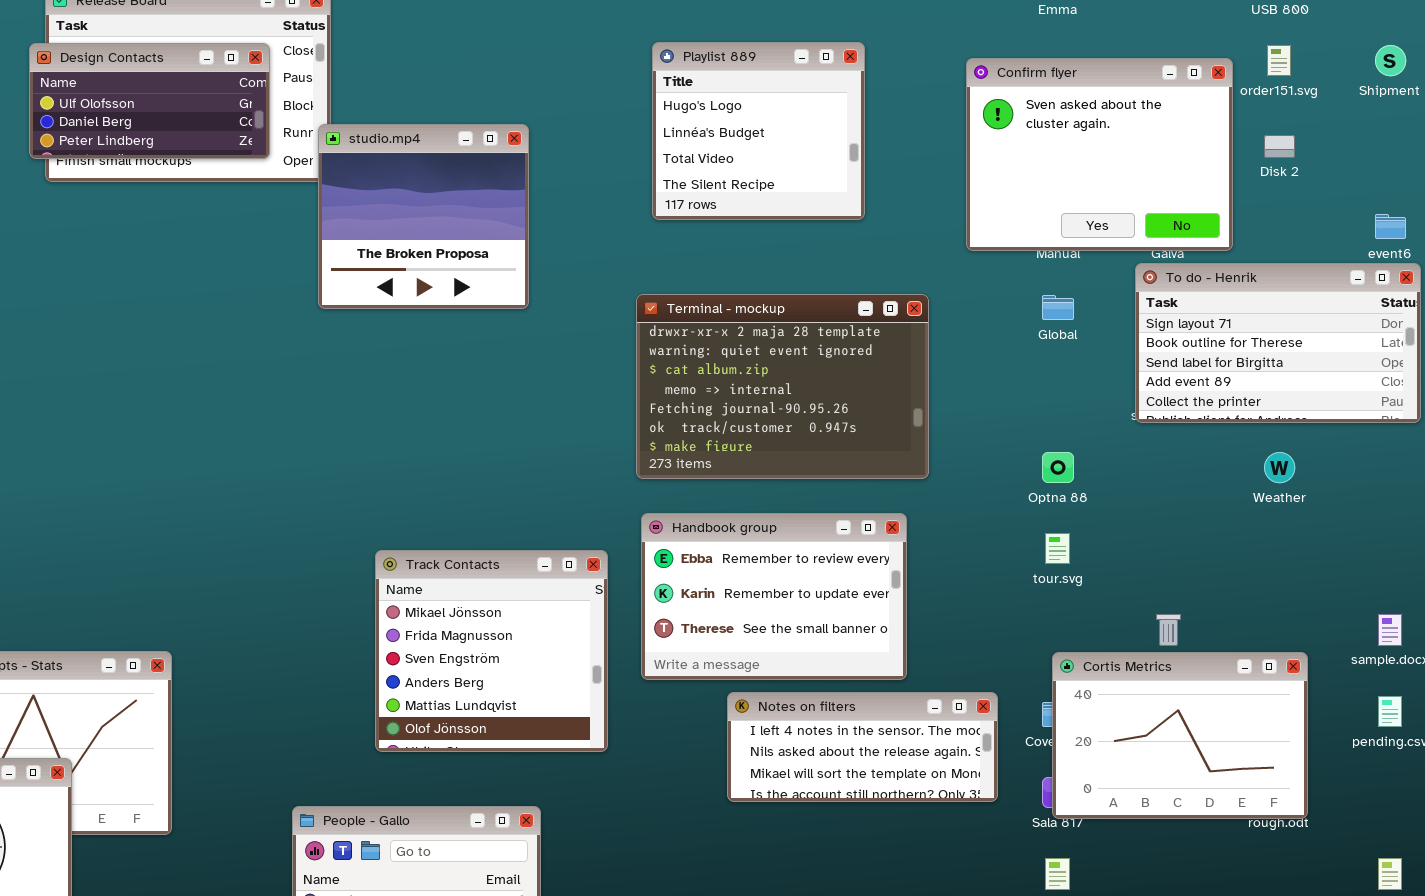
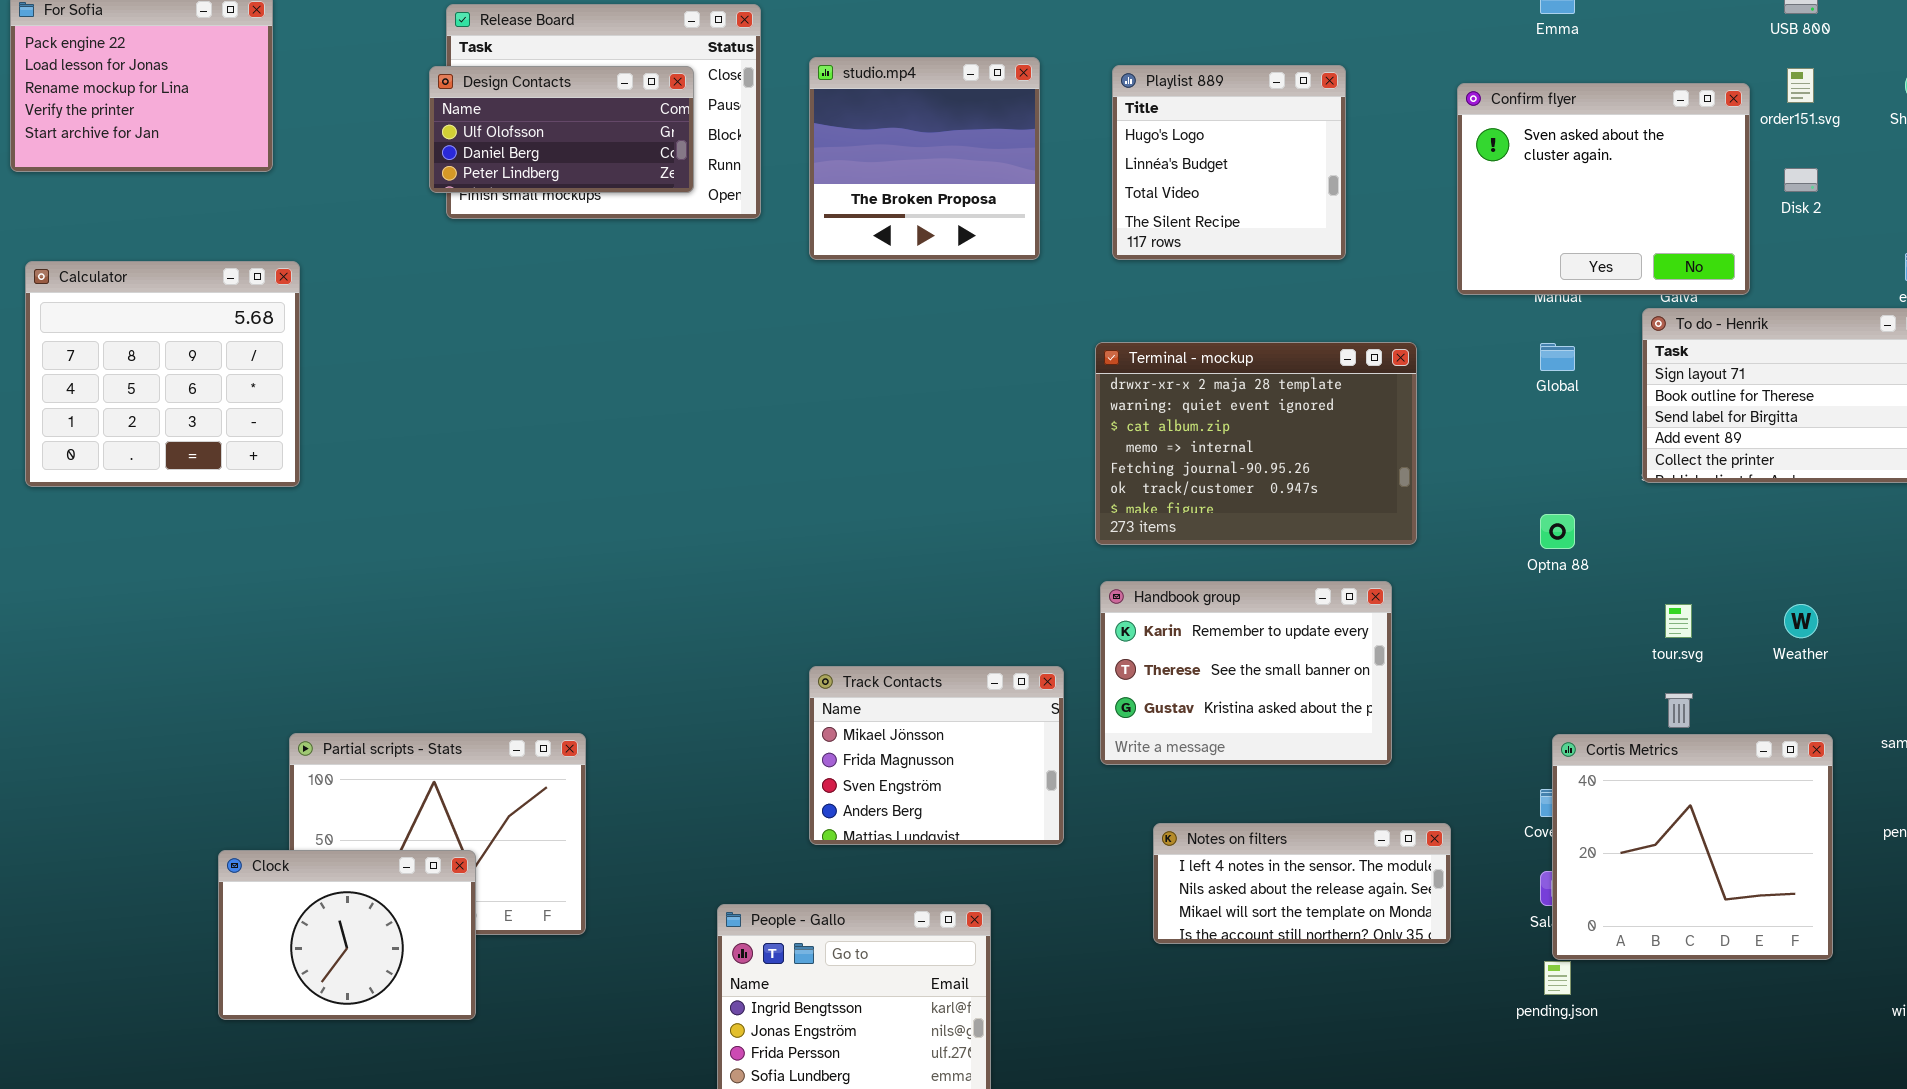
studio.mp4: [318,124,529,309] -> [809,57,1040,260], moved
Weather: [1264,452,1295,483] -> [1784,604,1818,638], moved
Handbook group: [641,513,907,680] -> [1100,581,1392,765], scrolled down 1 row
tour.svg: [1045,533,1070,564] -> [1665,604,1692,638], moved
Track Contacts: [375,550,608,752] -> [809,666,1064,845], resized
Cortis Metrics: [1052,652,1308,819] -> [1552,734,1833,960], resized
Notes on filters: [727,692,998,802] -> [1153,823,1451,944], moved

